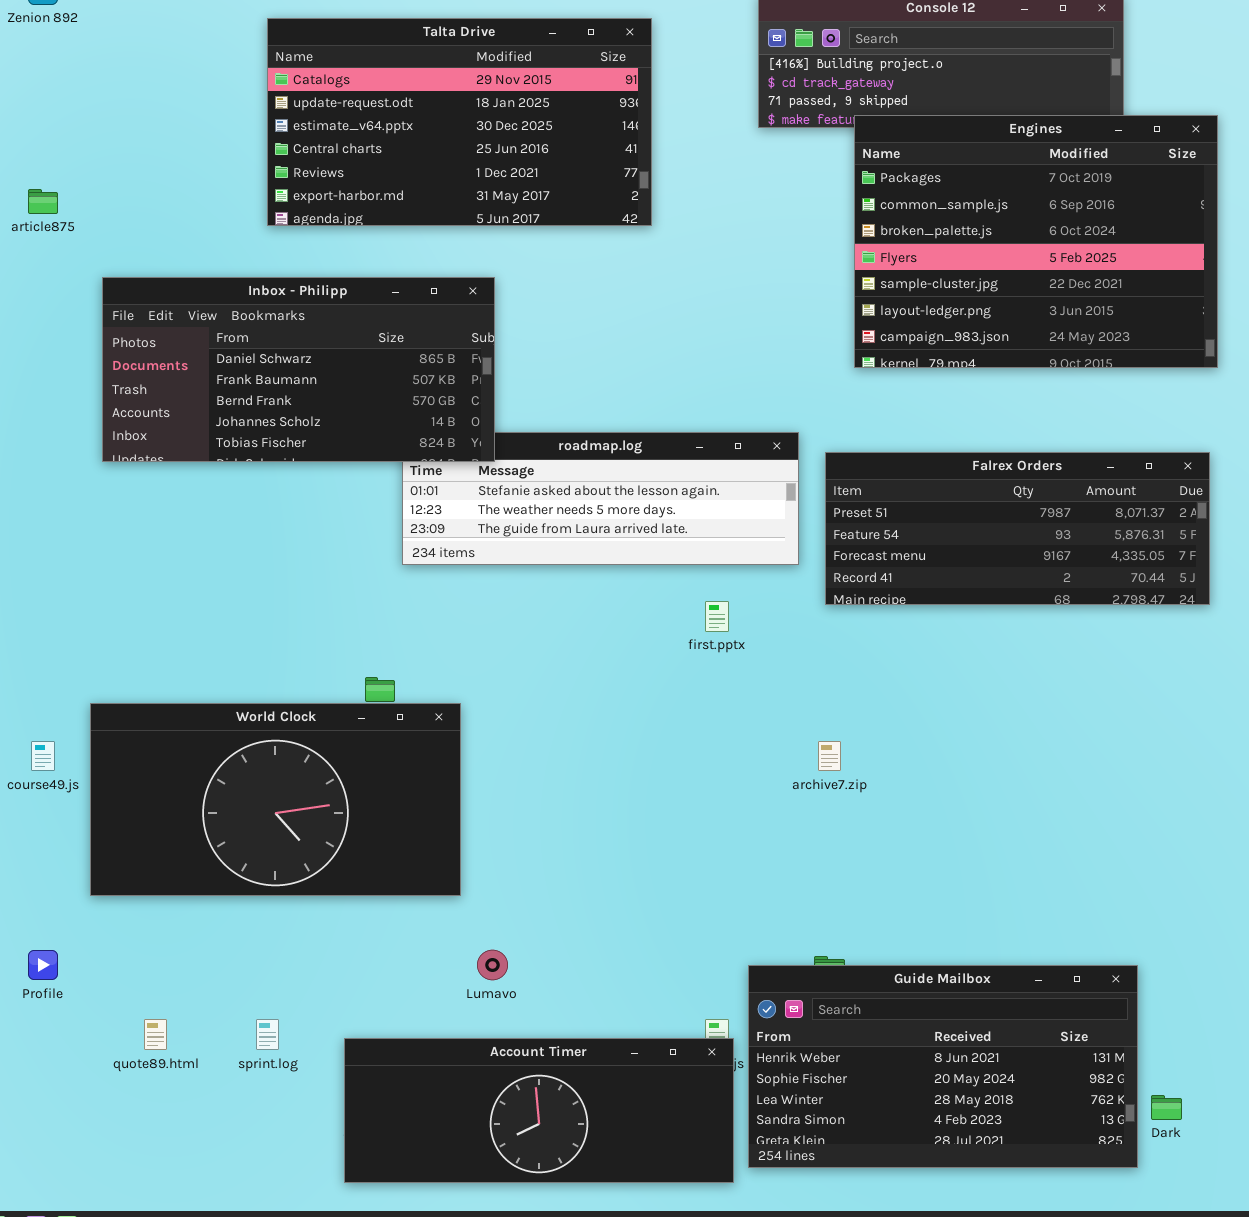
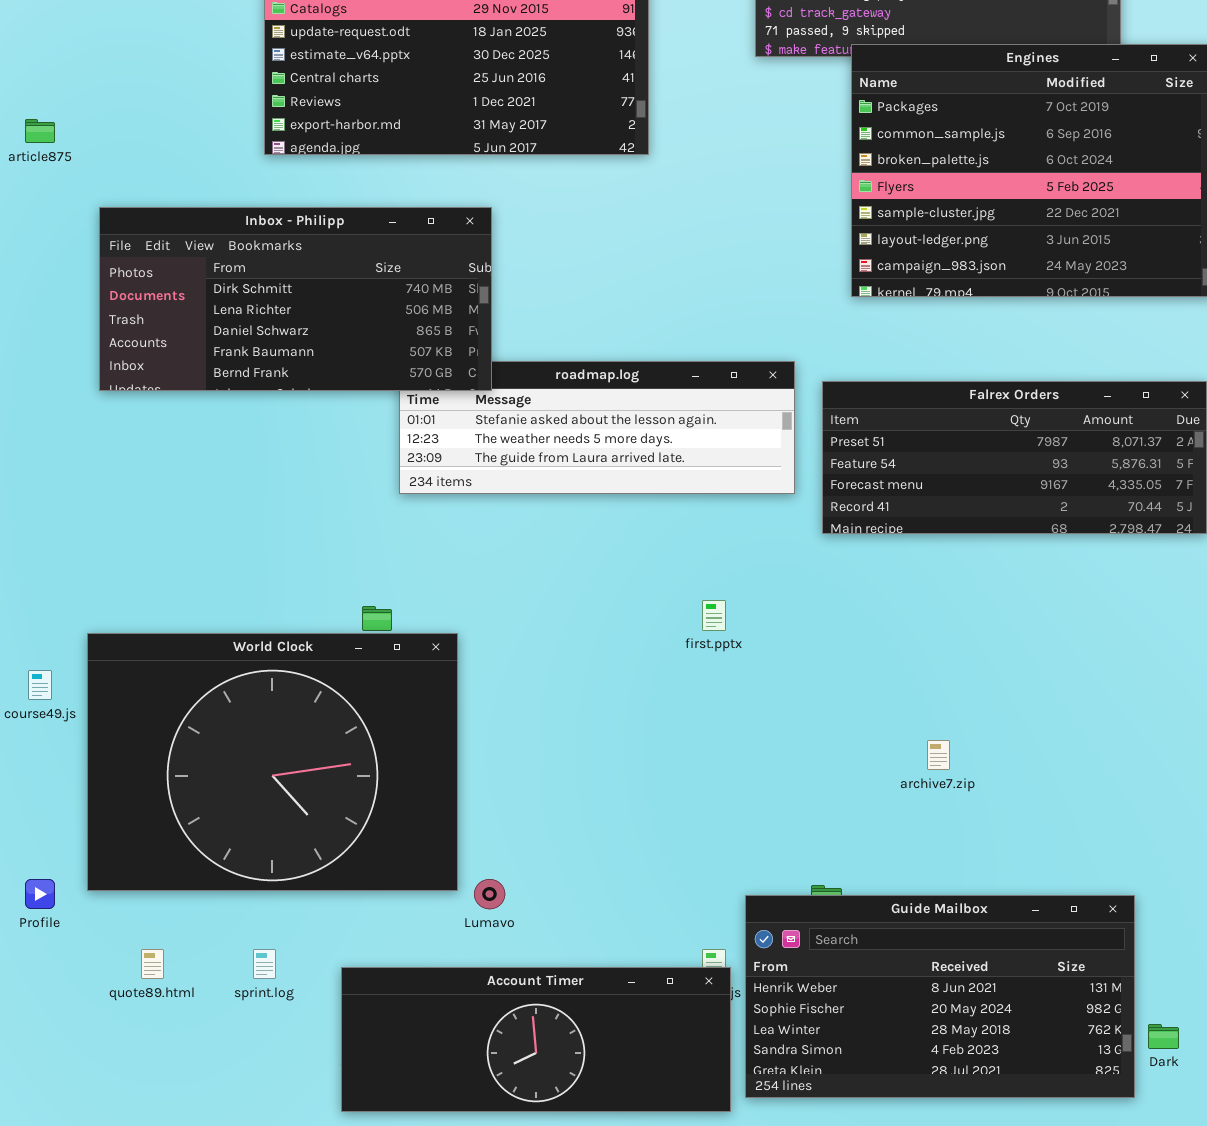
Inbox - Philipp: [102,277,495,462] -> [99,207,492,391], scrolled up 2 rows
first.pptx: [705,601,729,632] -> [702,600,726,631], moved
World Clock: [90,703,461,896] -> [87,633,458,891], resized
archive7.zip: [818,741,841,771] -> [927,740,950,770], moved

